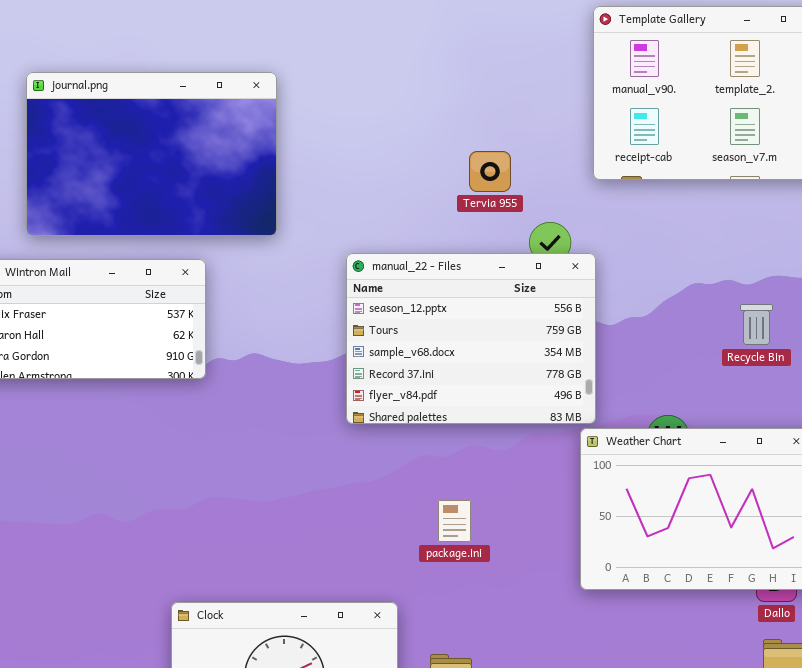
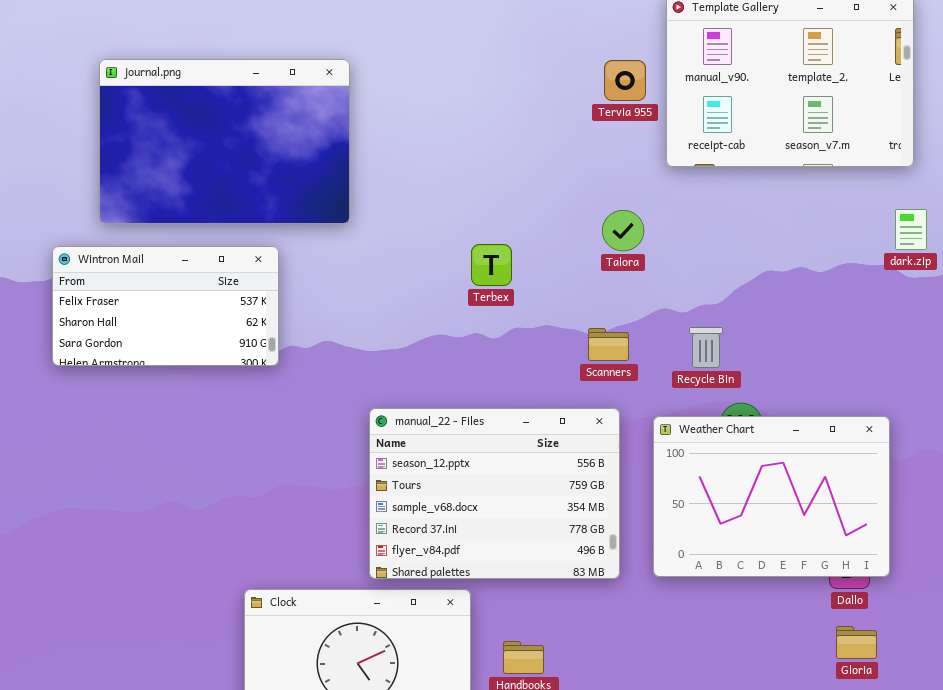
Tervia 955: [469,151,511,192] -> [604,60,646,101], moved
manual_22 - Files: [346,253,596,424] -> [369,408,620,579], moved
Recycle Bin: [740,304,773,345] -> [689,327,723,368], moved

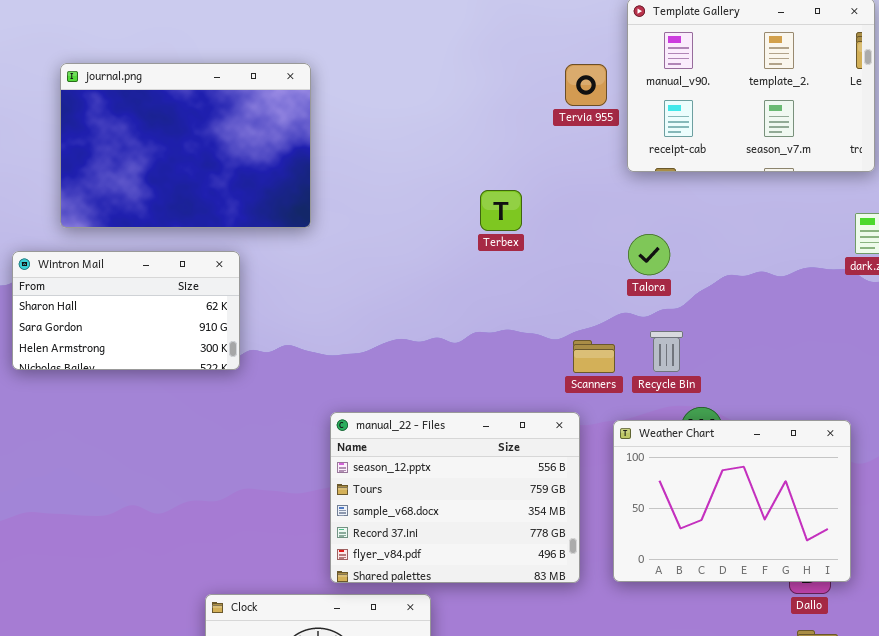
Talora: [602,210,644,251] -> [628,234,670,275], moved
Terbex: [471,244,512,286] -> [480,190,522,231], moved
Wintron Mail: [52,246,279,366] -> [12,251,240,370], scrolled down 1 row
Scanners: [588,328,629,361] -> [573,340,615,373], moved

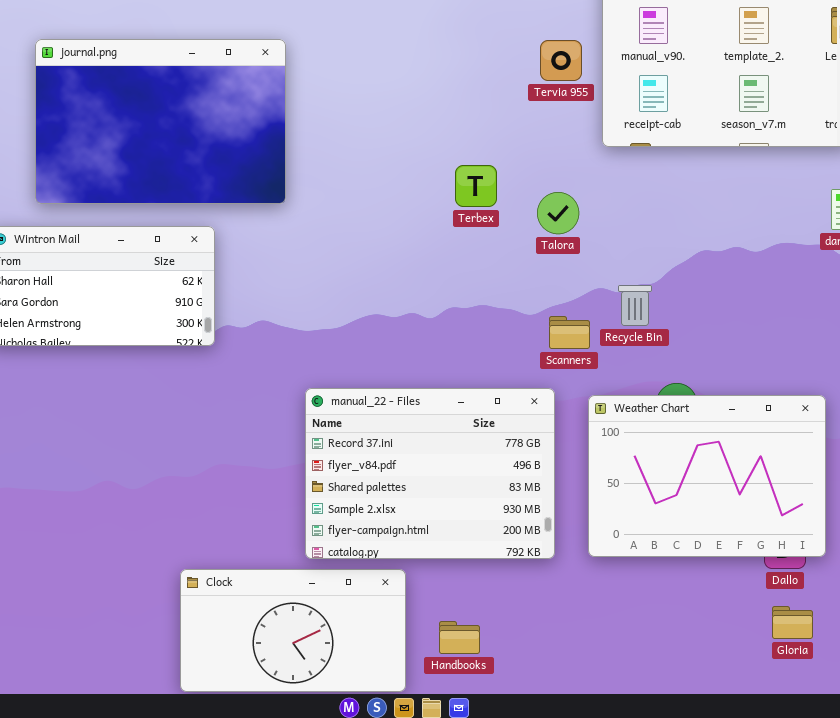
Talora: [628,234,670,275] -> [537,192,579,234], moved
Recycle Bin: [650,331,683,372] -> [618,285,652,326], moved
manual_22 - Files: [330,412,580,583] -> [305,388,555,559], scrolled down 3 rows

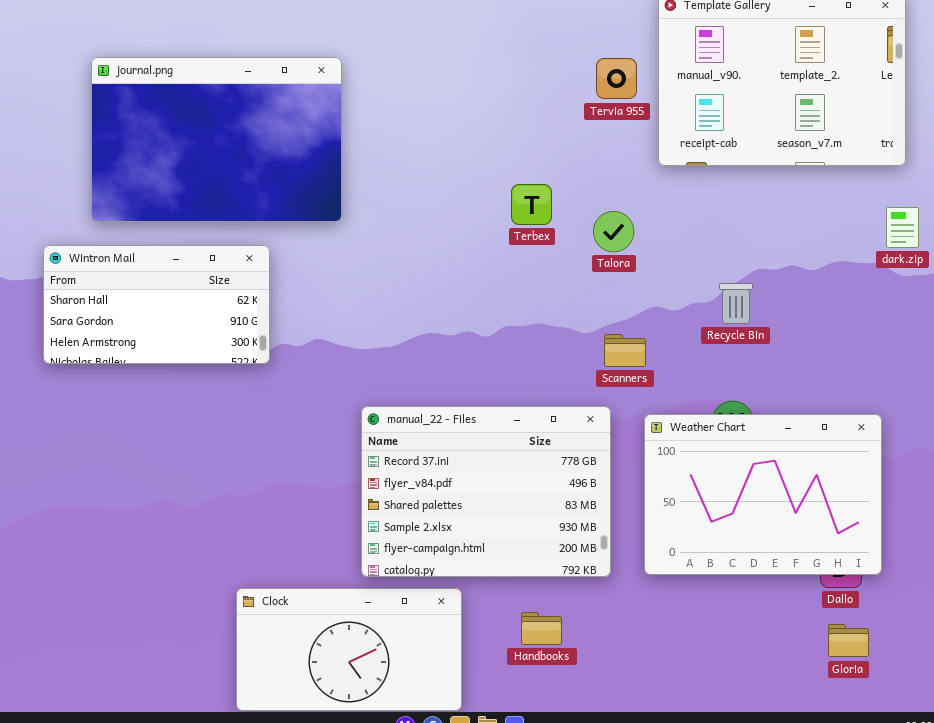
Recycle Bin: [618,285,652,326] -> [719,283,753,324], moved
Handbooks: [439,621,480,654] -> [521,612,562,645], moved

